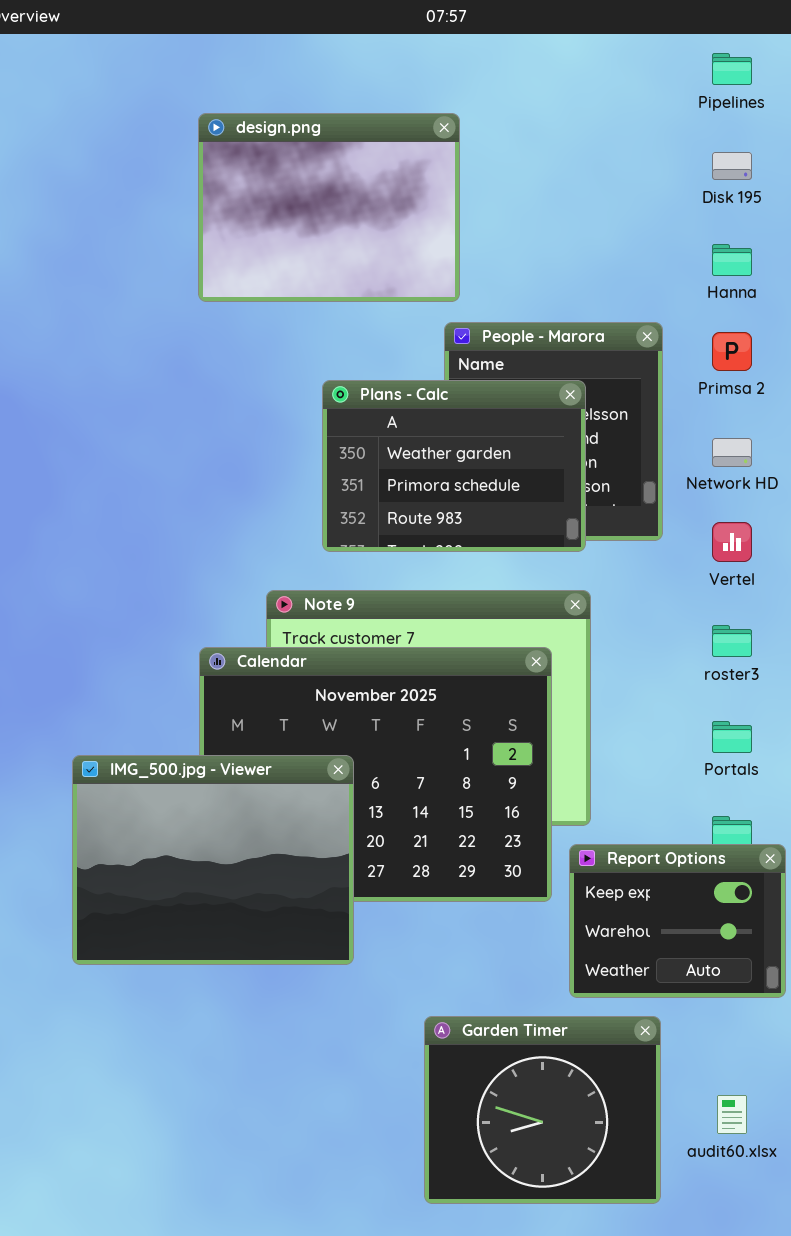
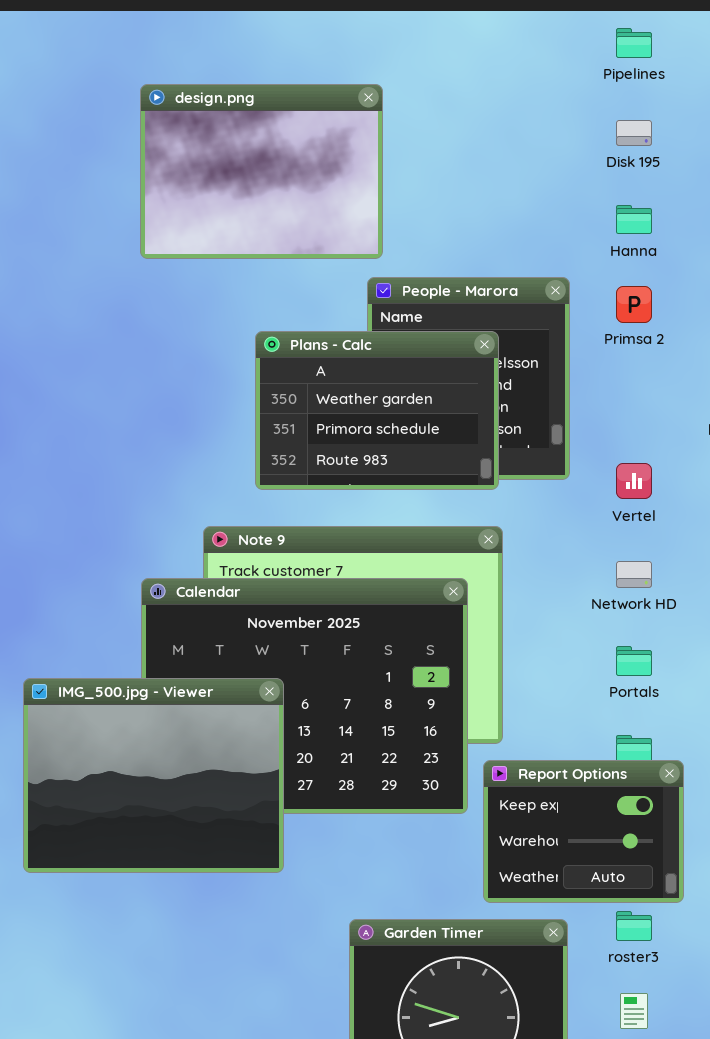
Network HD: [712,438,752,467] -> [616,561,652,588], moved
roster3: [712,625,752,657] -> [616,911,652,941], moved

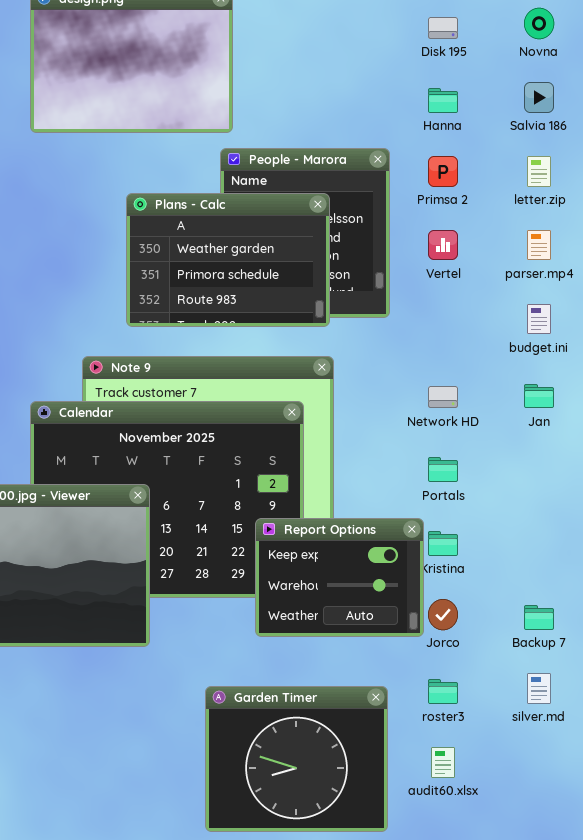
Vertel: [616,463,652,499] -> [428,230,458,260], moved
Report Options: [483,760,684,903] -> [255,518,424,637], moved

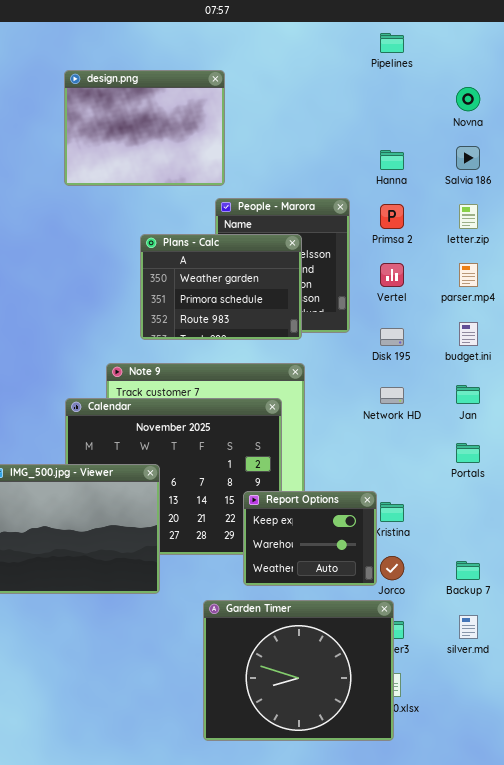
Disk 195: [428,17,458,39] -> [380,328,404,346], moved
Portals: [428,457,458,482] -> [456,443,480,463], moved
Garden Timer: [205,686,388,832] -> [203,600,394,741], resized

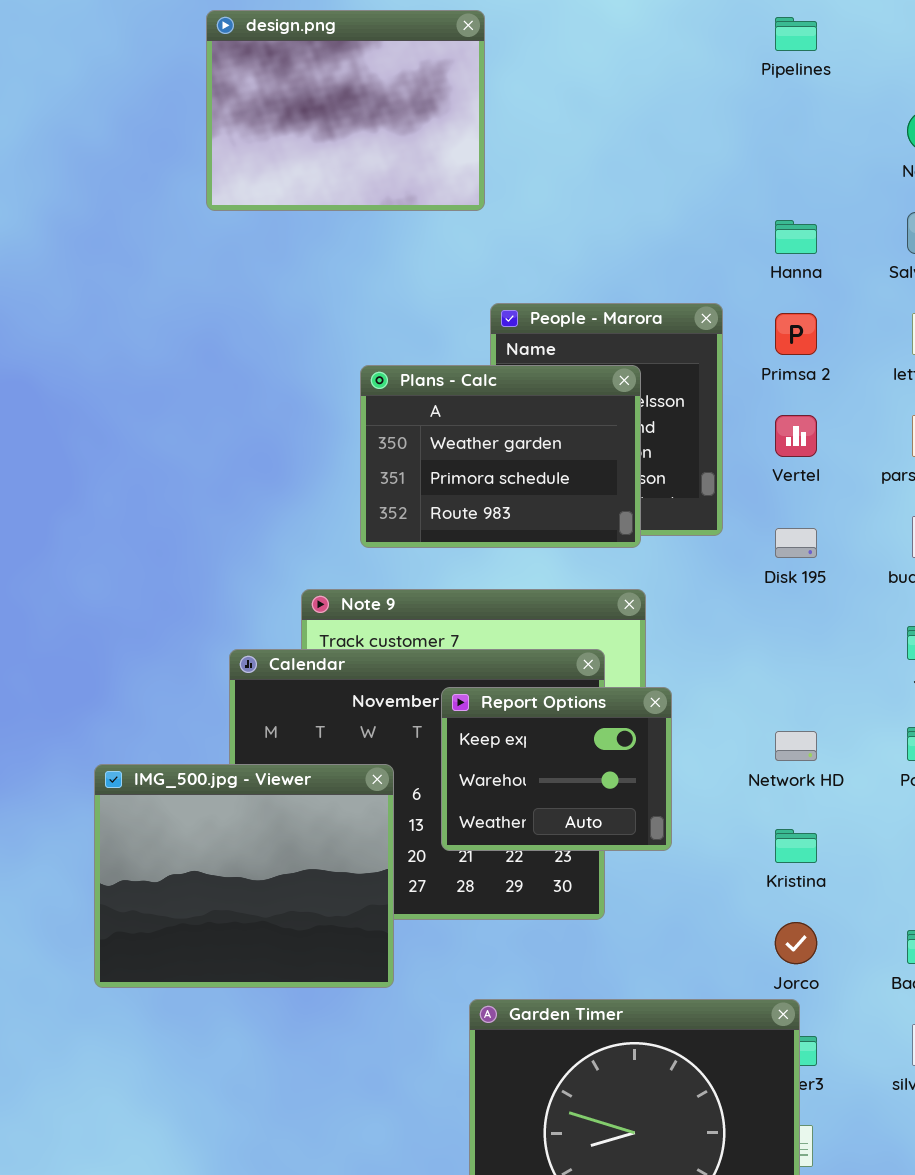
design.png: [64,70,225,186] -> [206,10,485,211], moved
Network HD: [380,387,404,404] -> [775,731,817,761], moved
Report Options: [243,491,377,586] -> [441,687,672,851], moved

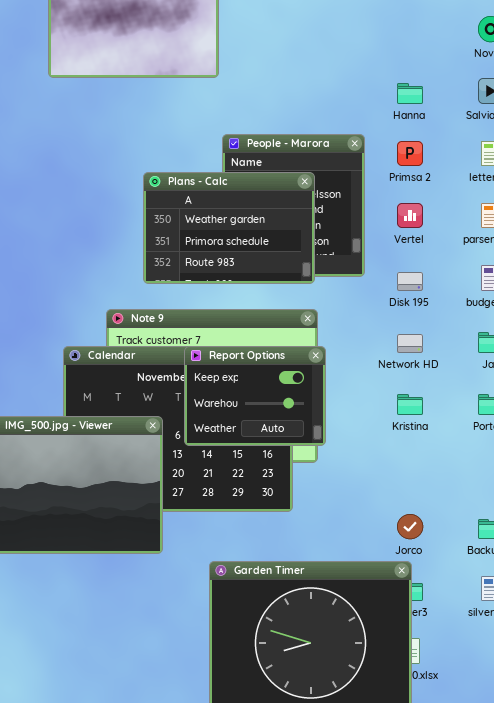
Report Options: [441,687,672,851] -> [184,346,326,446], moved
Network HD: [775,731,817,761] -> [397,334,423,353], moved
Kristina: [775,829,817,863] -> [397,394,423,415], moved

